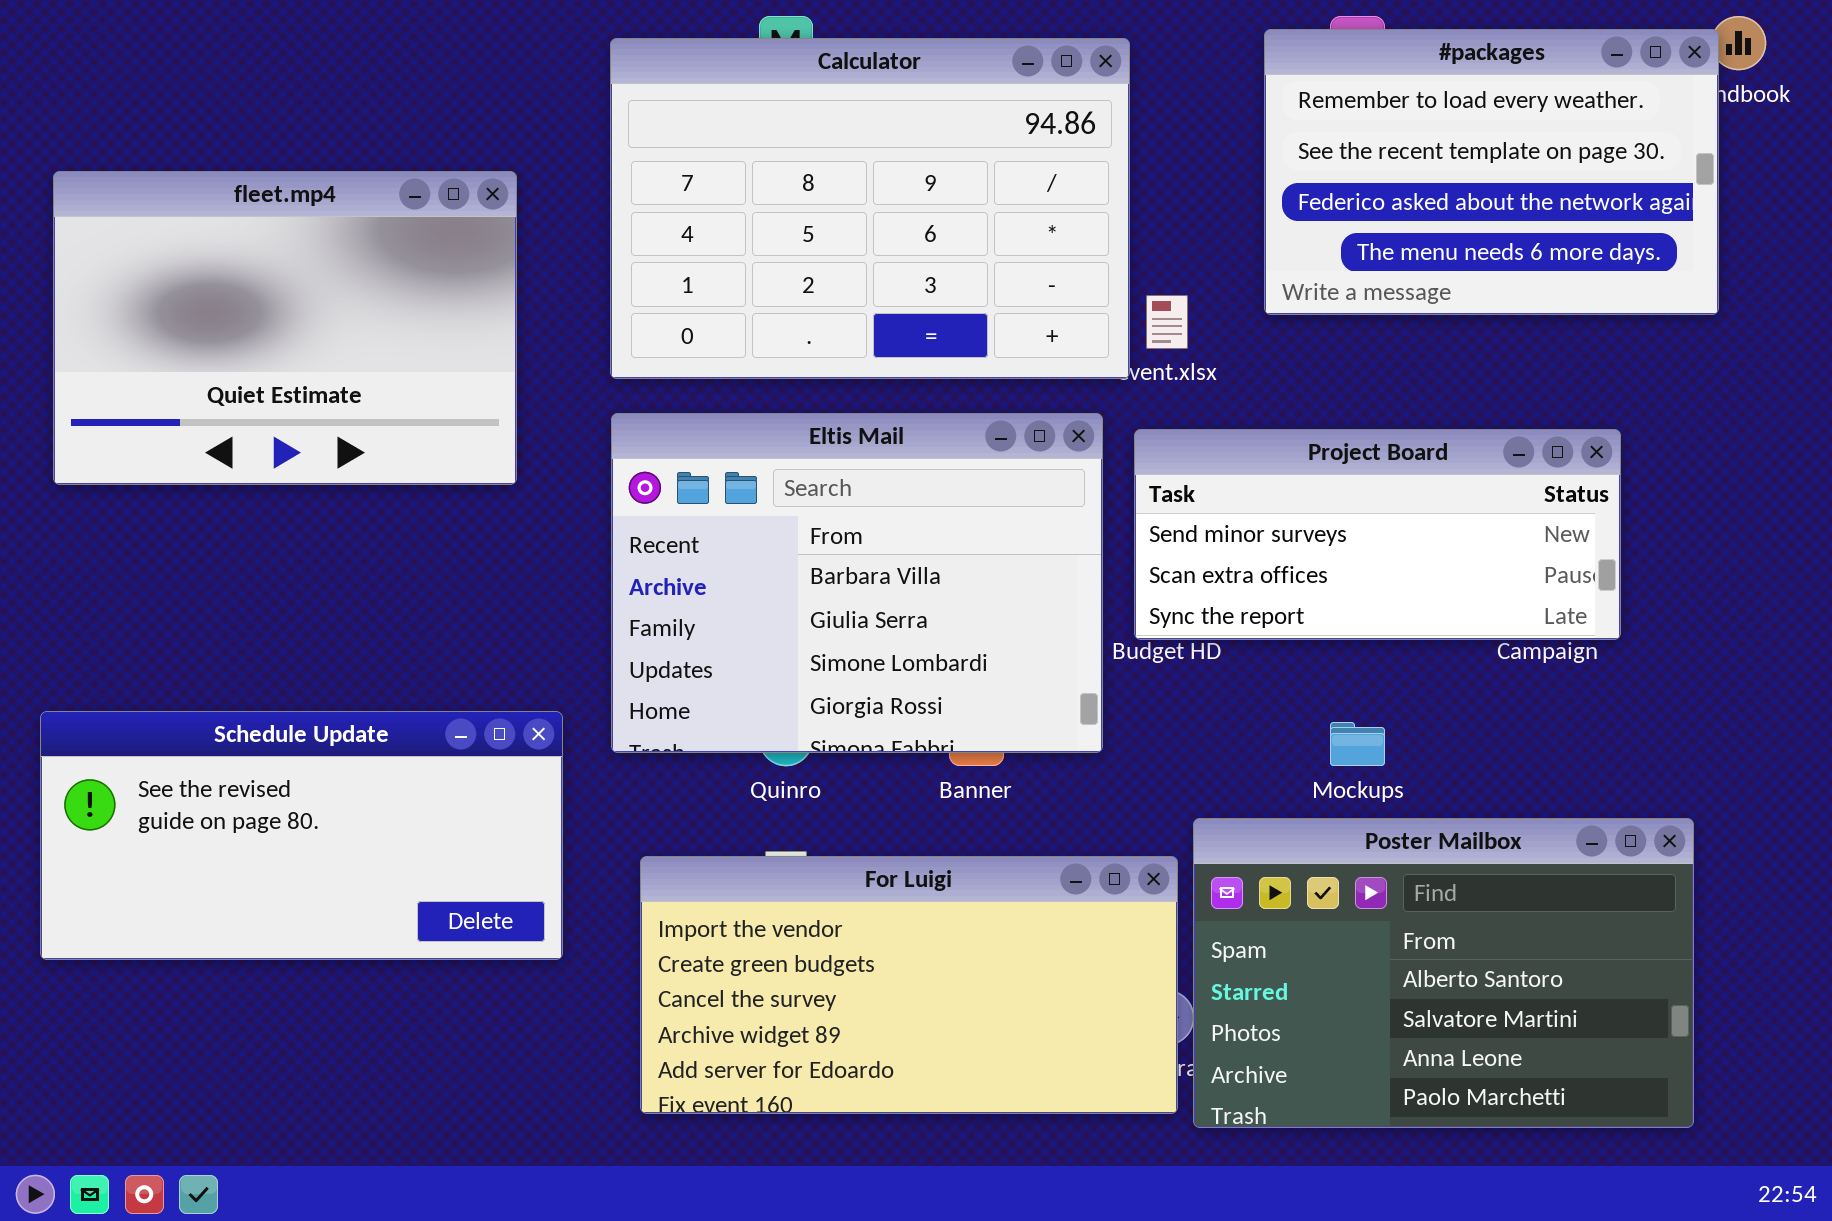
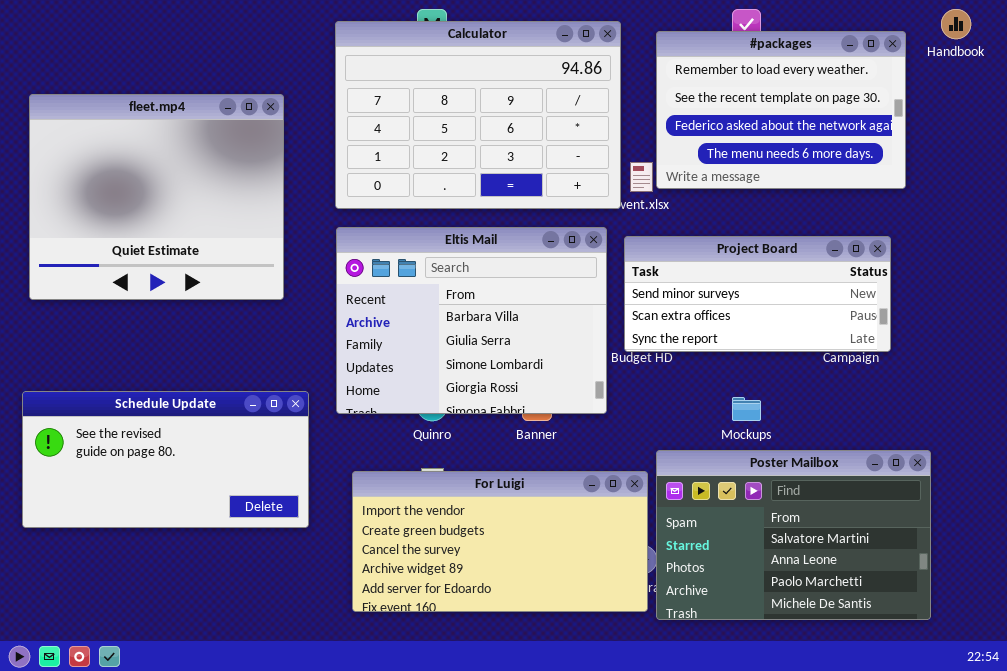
#packages: [1264,29,1719,315] -> [656,31,906,189], moved
fleet.mp4: [53,171,517,485] -> [29,94,284,300], resized
Poster Mailbox: [1193,818,1694,1128] -> [656,450,931,620], scrolled down 1 row

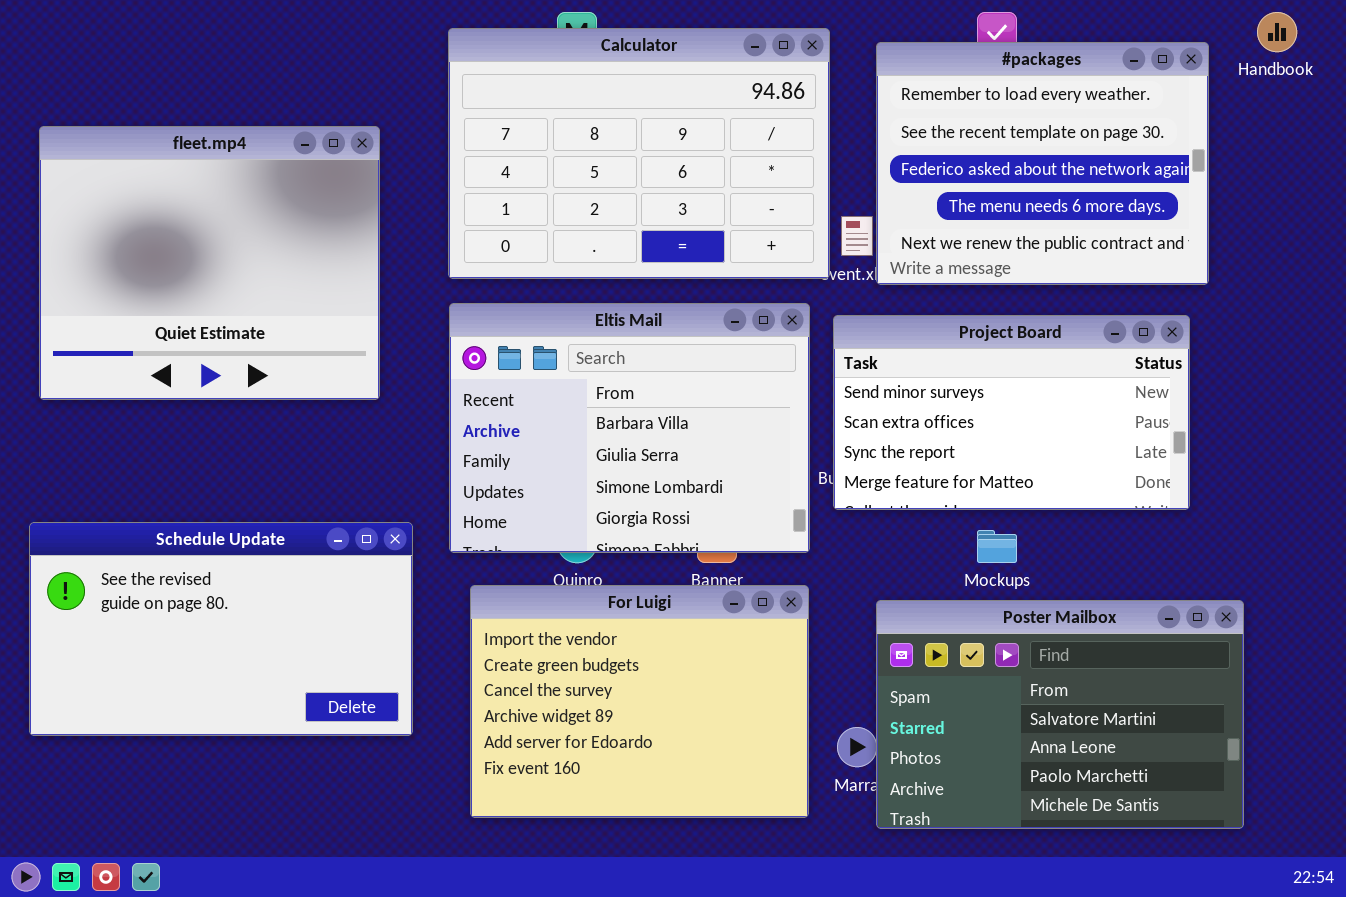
#packages: [656,31,906,189] -> [876,42,1209,285], resized
Project Board: [624,236,891,352] -> [833,315,1190,510], resized
Schedule Update: [22,391,309,528] -> [29,522,413,736], resized
For Luigi: [352,471,648,612] -> [470,585,809,818], resized

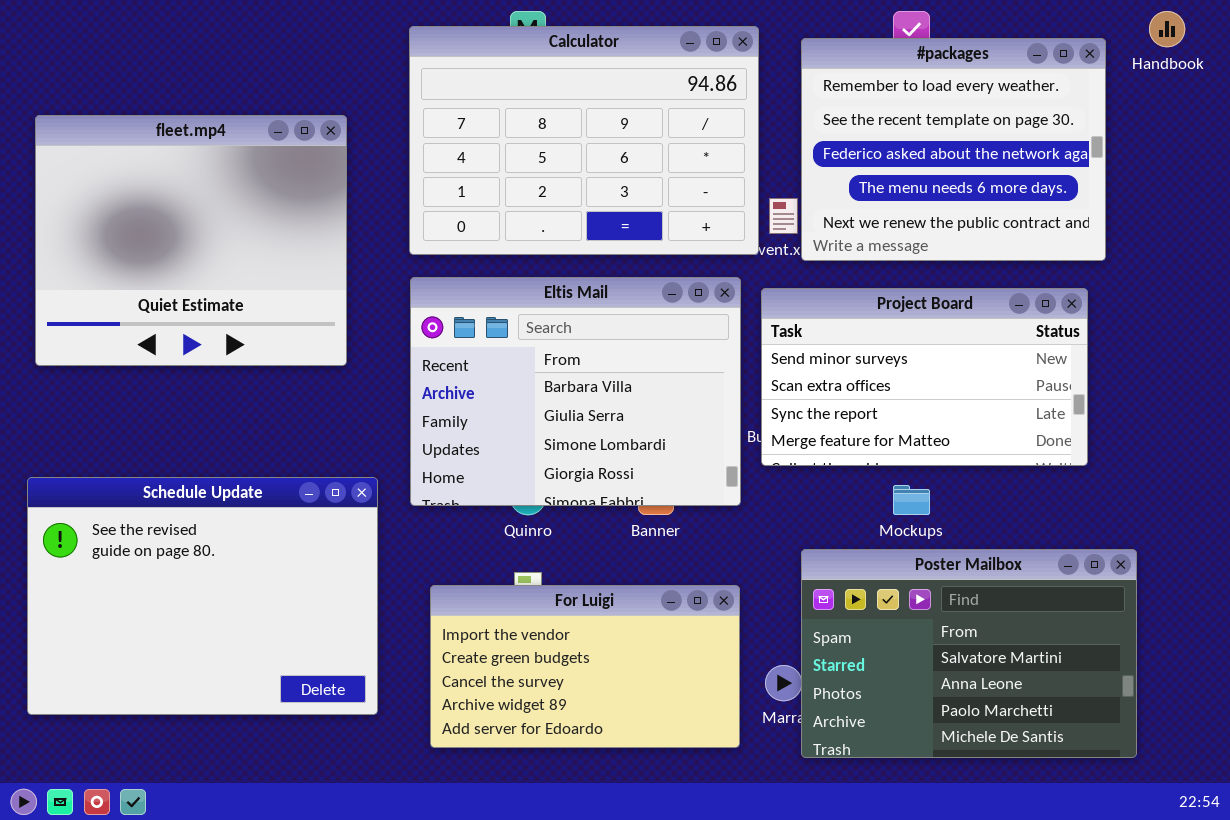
Schedule Update: [29,522,413,736] -> [27,477,378,715], resized
For Luigi: [470,585,809,818] -> [430,585,740,748], resized

